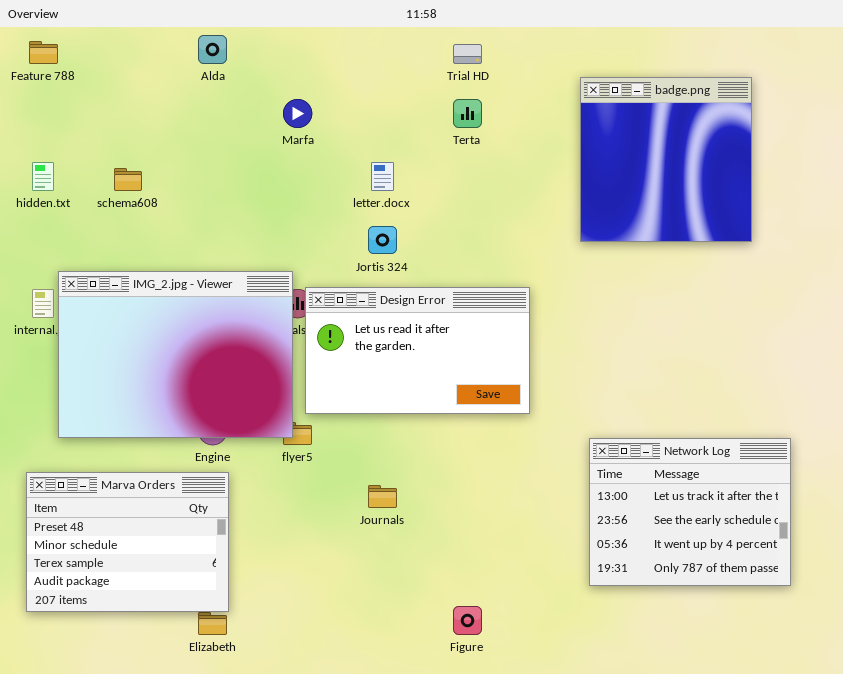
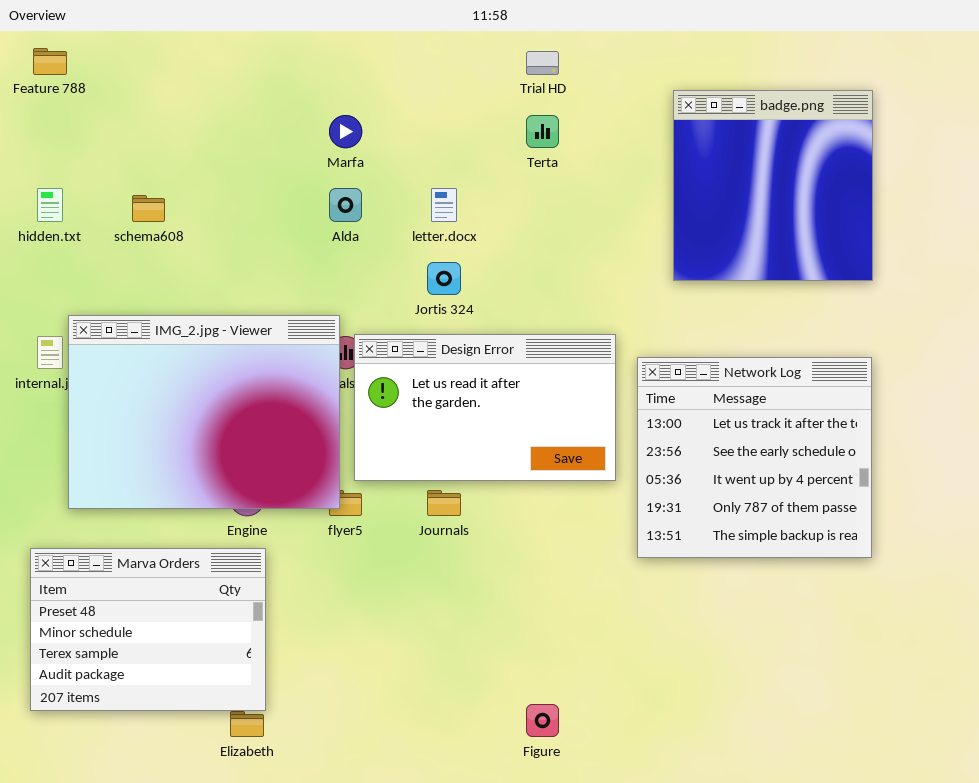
Alda: [198,35,227,64] -> [329,188,362,222], moved
Network Log: [589,438,791,586] -> [637,357,872,558], moved, resized
Journals: [368,485,397,508] -> [427,490,461,516], moved

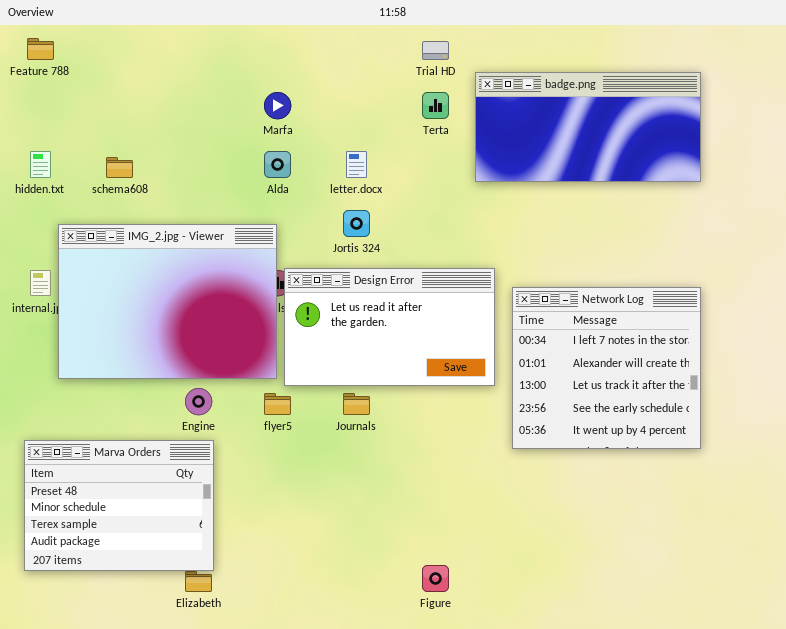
badge.png: [673,90,873,281] -> [475,72,701,182], resized
IMG_2.jpg - Viewer: [68,315,340,509] -> [58,224,277,379], moved
Network Log: [637,357,872,558] -> [512,287,701,449], scrolled up 2 rows

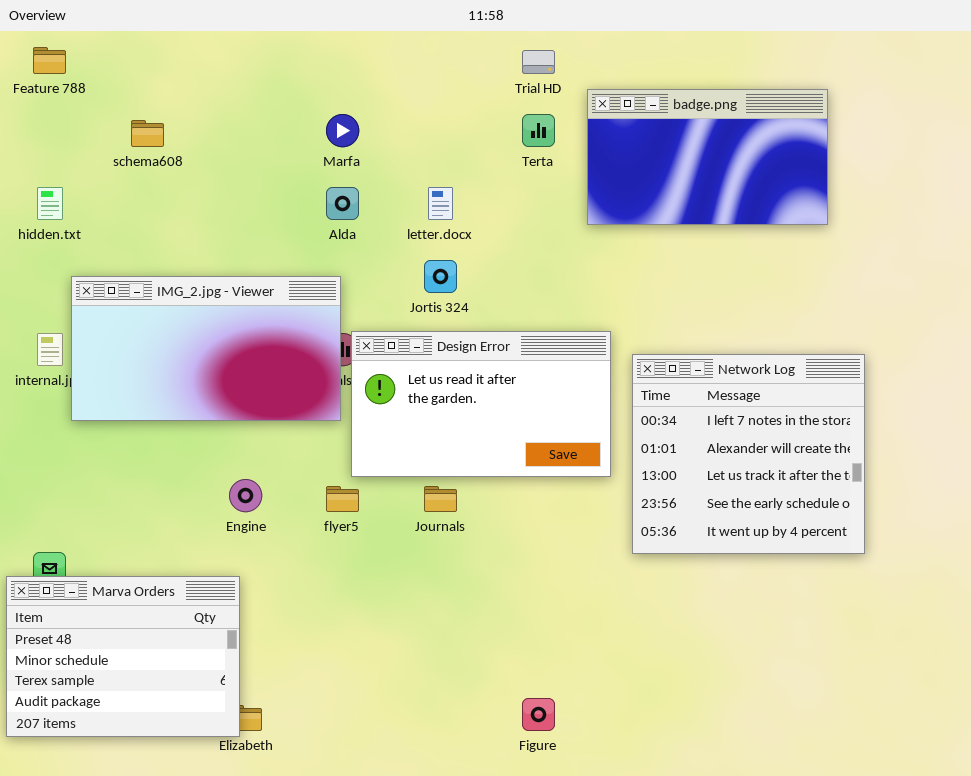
badge.png: [475,72,701,182] -> [587,89,828,225], resized
schema608: [106,157,133,178] -> [131,120,164,147], moved
IMG_2.jpg - Viewer: [58,224,277,379] -> [71,276,341,421], resized
Marva Orders: [24,440,214,571] -> [6,576,240,737], moved

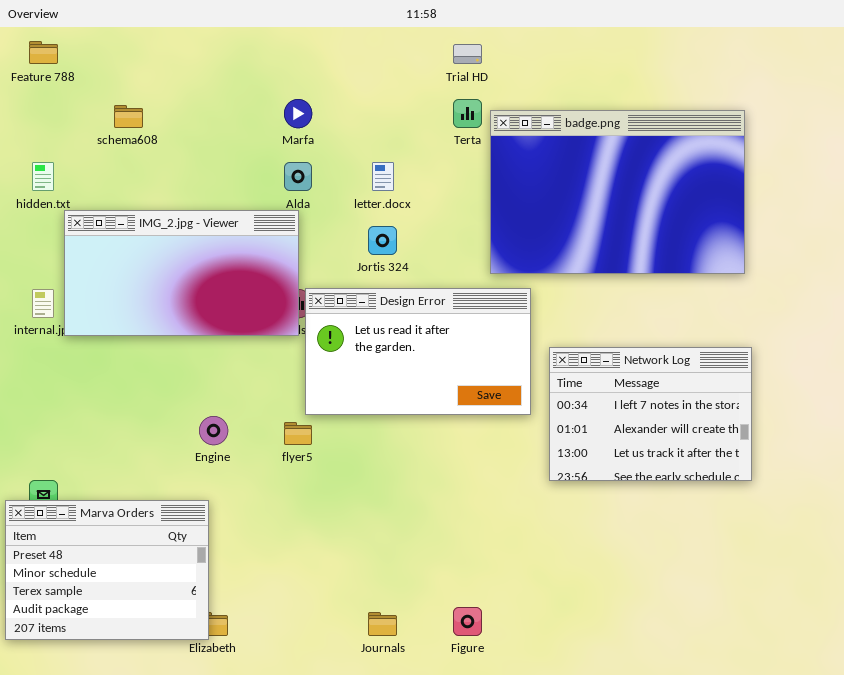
badge.png: [587,89,828,225] -> [490,110,745,274], moved, resized
IMG_2.jpg - Viewer: [71,276,341,421] -> [64,210,299,336], moved
Network Log: [632,354,865,554] -> [549,347,752,481], resized
Journals: [424,486,457,512] -> [368,612,397,636], moved

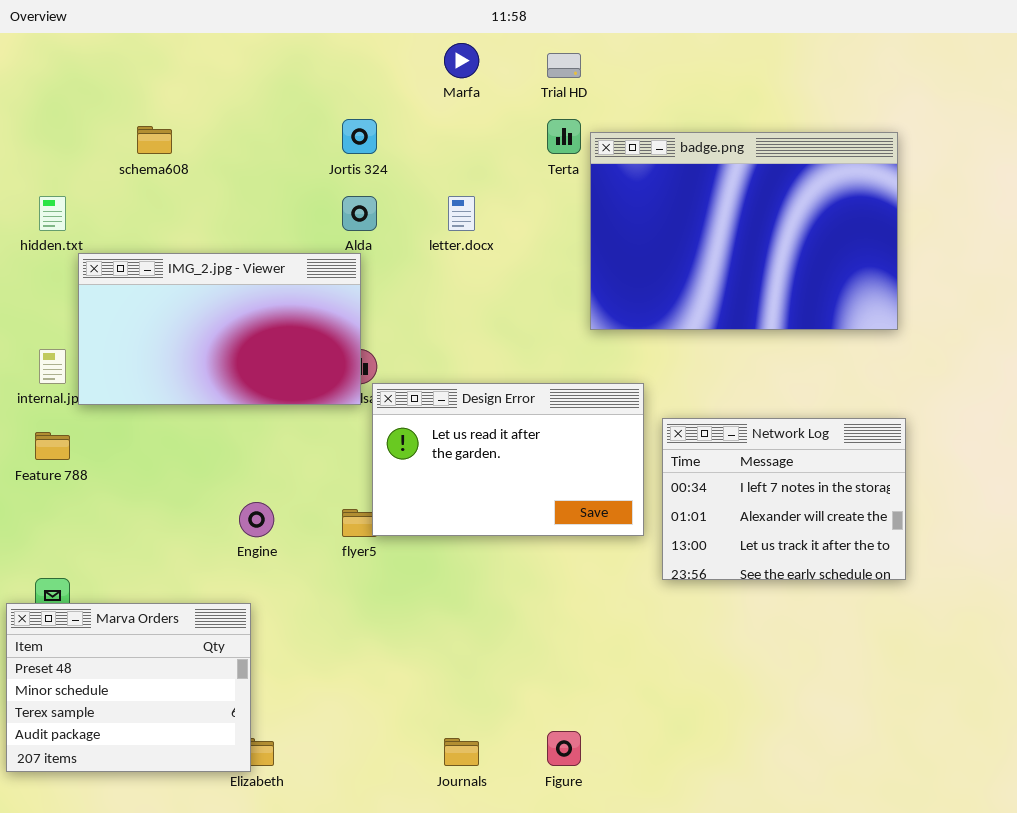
Feature 788: [29,41,58,64] -> [35,432,70,460], moved
Marfa: [284,99,312,128] -> [444,43,479,78], moved
Jortis 324: [368,226,397,255] -> [342,119,377,154], moved
Design Error: [305,288,531,415] -> [372,383,644,536], moved

